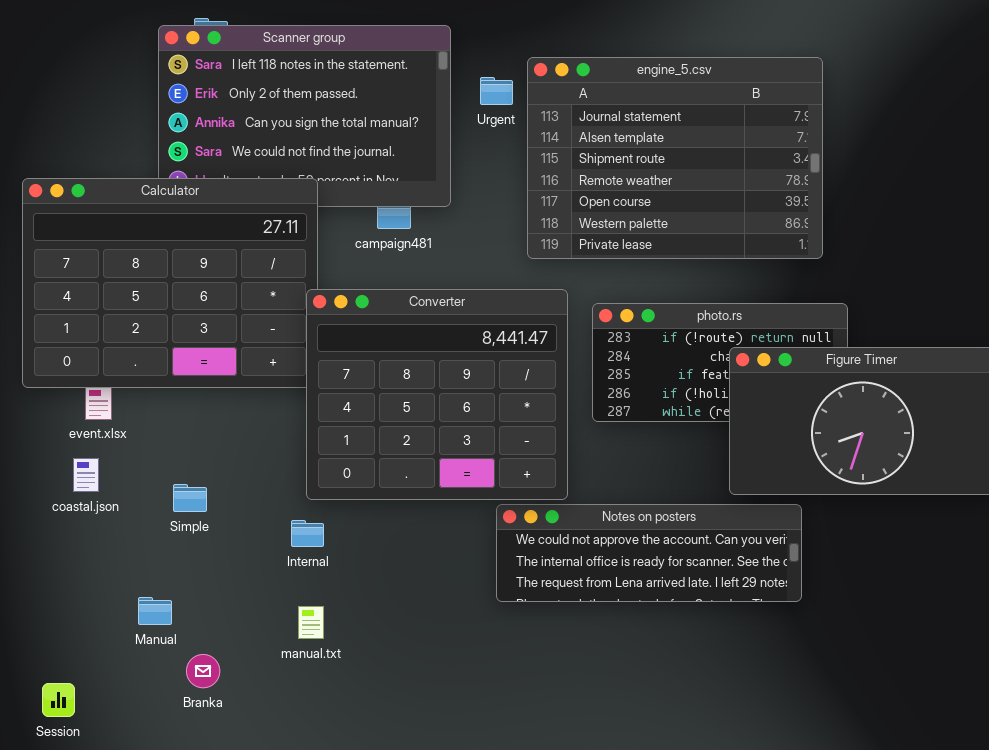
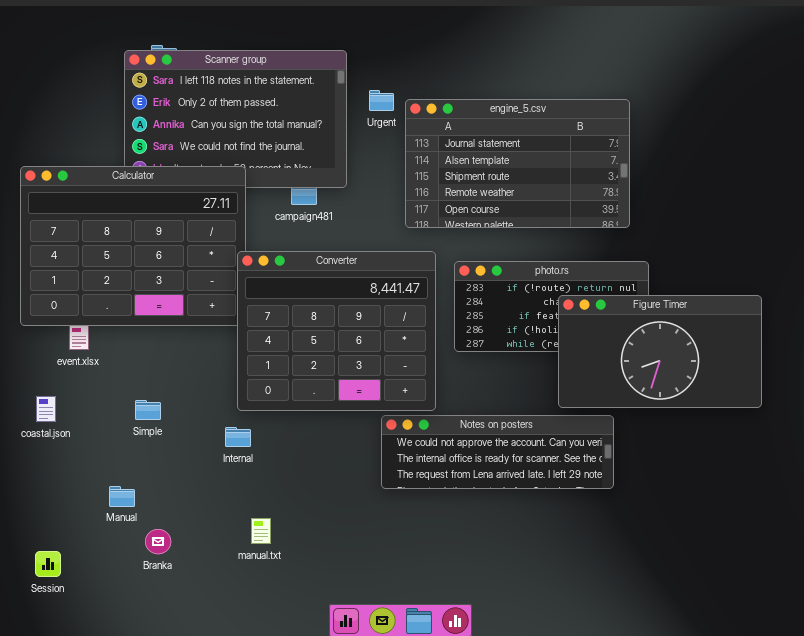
engine_5.csv: [527,57,823,259] -> [405,99,630,228], resized
coastal.json: [73,458,99,492] -> [36,396,56,422], moved
manual.txt: [298,606,324,639] -> [251,518,271,544], moved

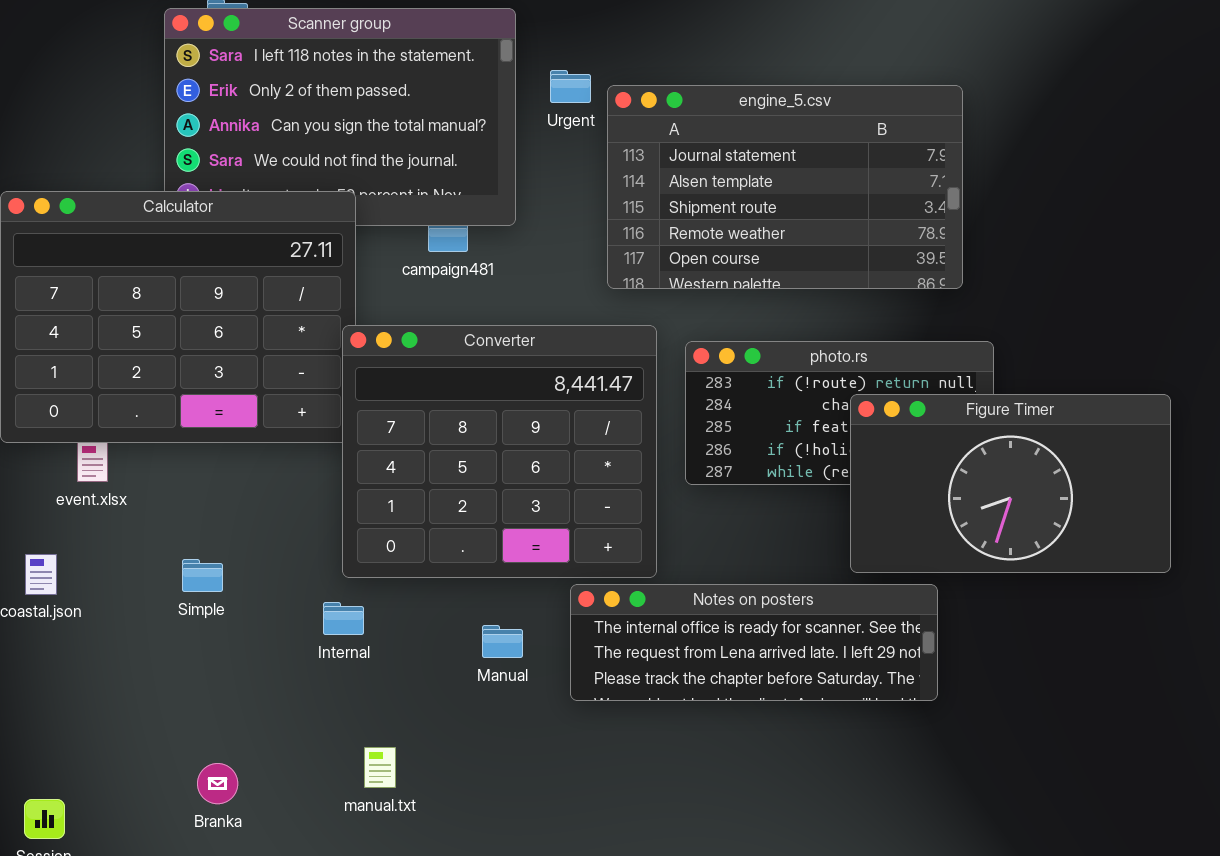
Notes on posters: [381,415,614,489] -> [570,584,938,701], scrolled down 1 row
Manual: [109,486,135,507] -> [482,625,523,658], moved

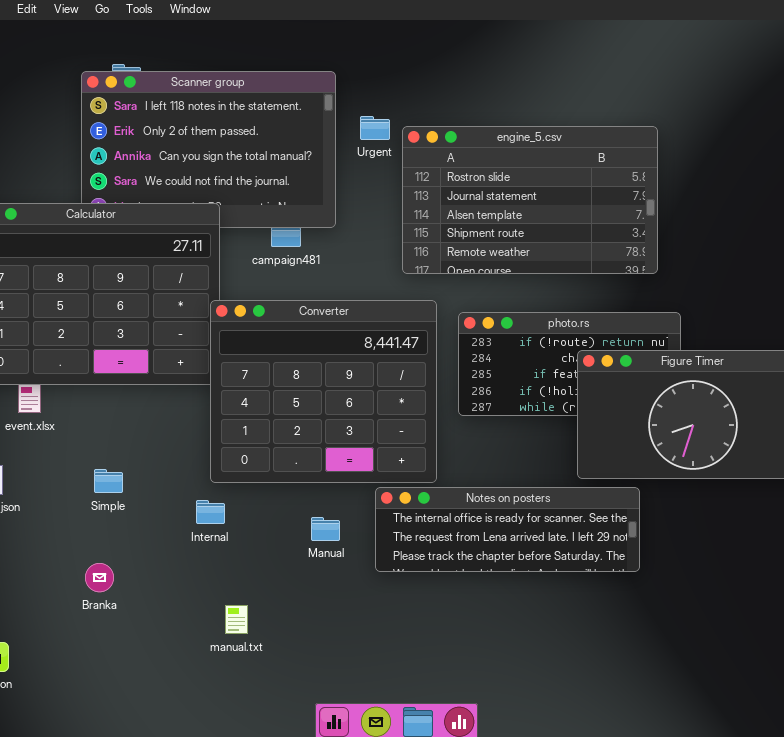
engine_5.csv: [607,85,963,289] -> [402,126,658,274], scrolled up 1 row
Branka: [197,763,238,804] -> [85,563,114,592], moved

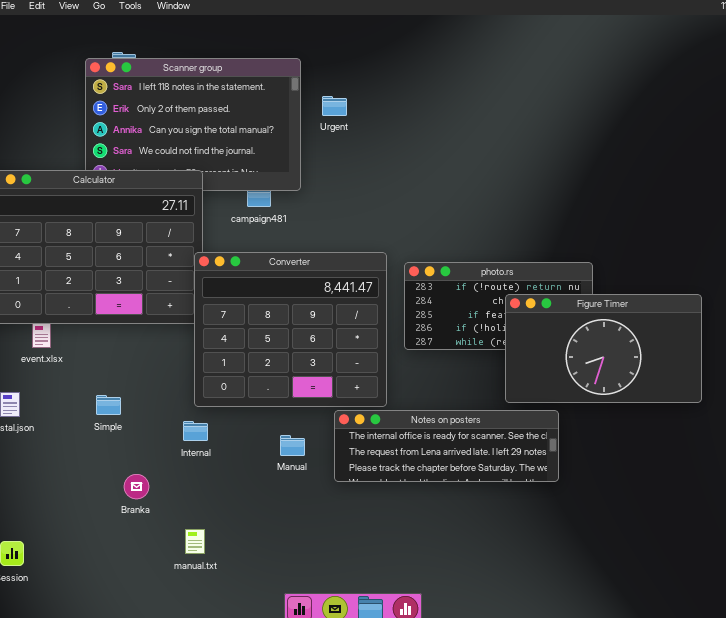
engine_5.csv: [402,126,658,274] -> none, closed
Branka: [85,563,114,592] -> [124,474,149,499], moved
manual.txt: [225,605,248,634] -> [185,529,205,554], moved

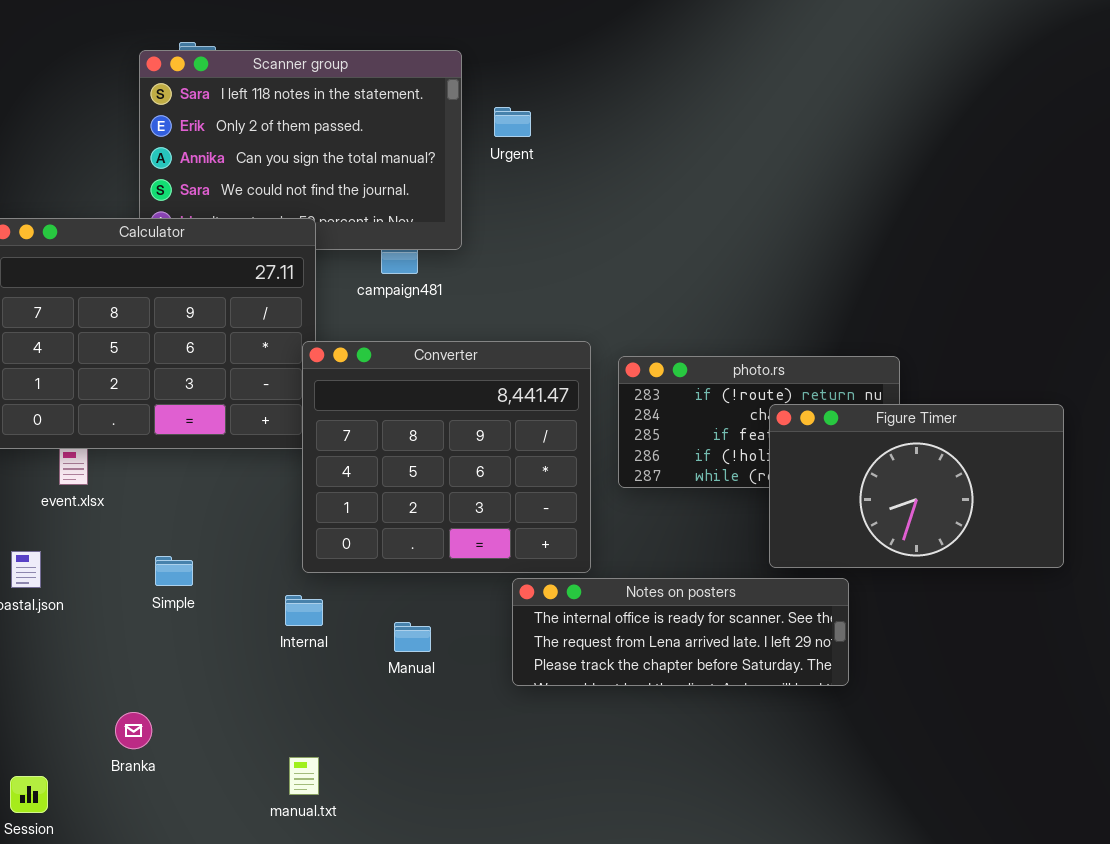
Manual: [280,435,305,456] -> [394,622,431,652], moved
Branka: [124,474,149,499] -> [115,712,152,749], moved

